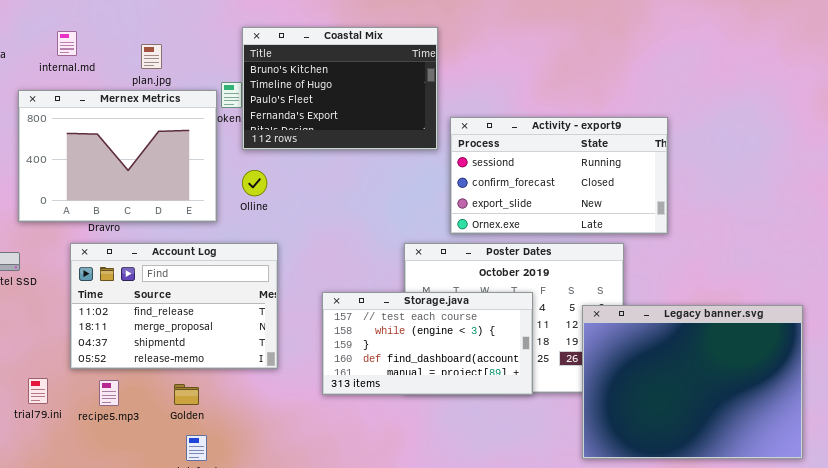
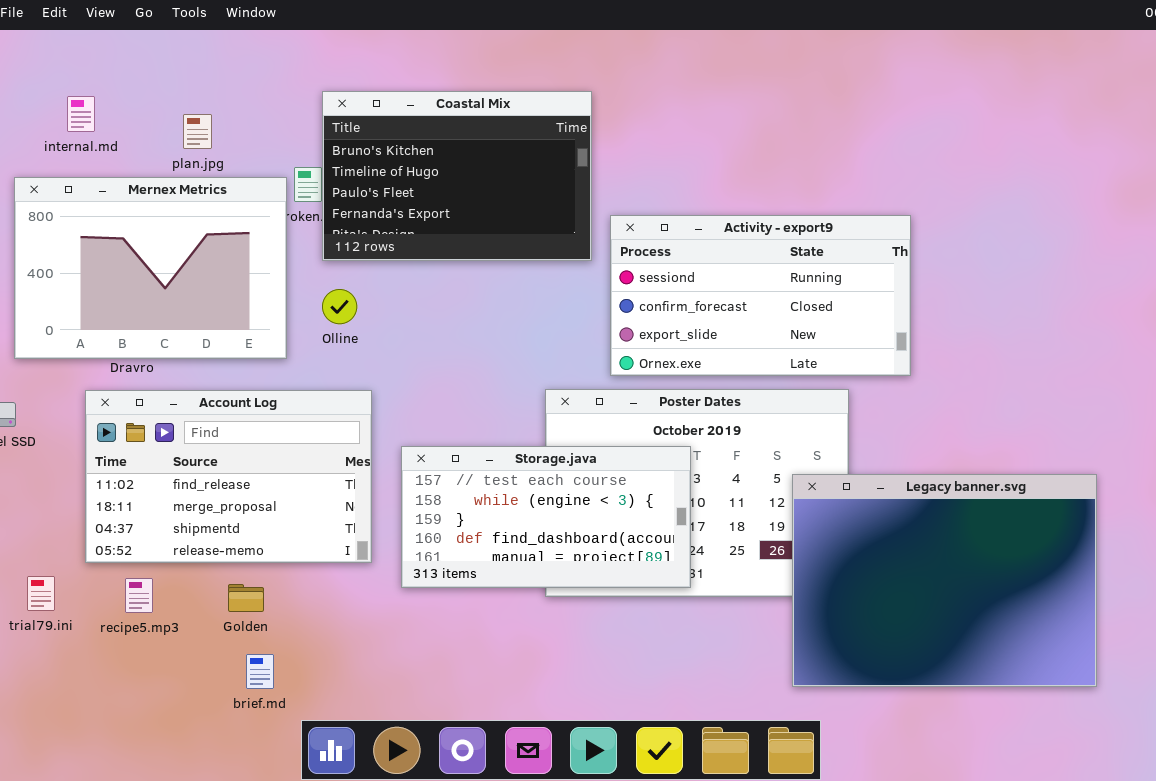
Storage.java: [322,292,533,395] -> [401,446,691,588], moved

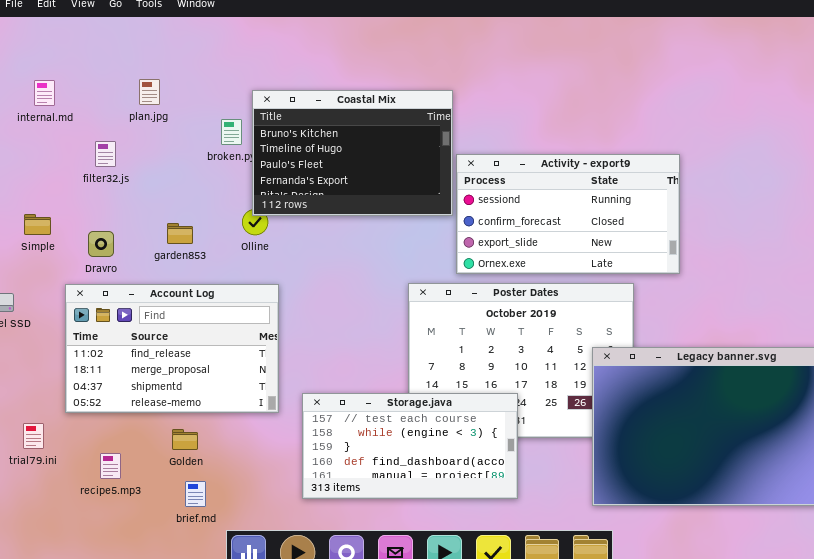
Coastal Mix: [322,91,592,261] -> [252,90,453,216], moved
internal.md: [67,96,95,132] -> [34,80,55,106], moved
Mernex Metrics: [14,177,287,359] -> none, closed
Storage.java: [401,446,691,588] -> [302,393,518,499], moved
recipe5.mp3: [125,578,153,613] -> [100,453,121,479], moved

